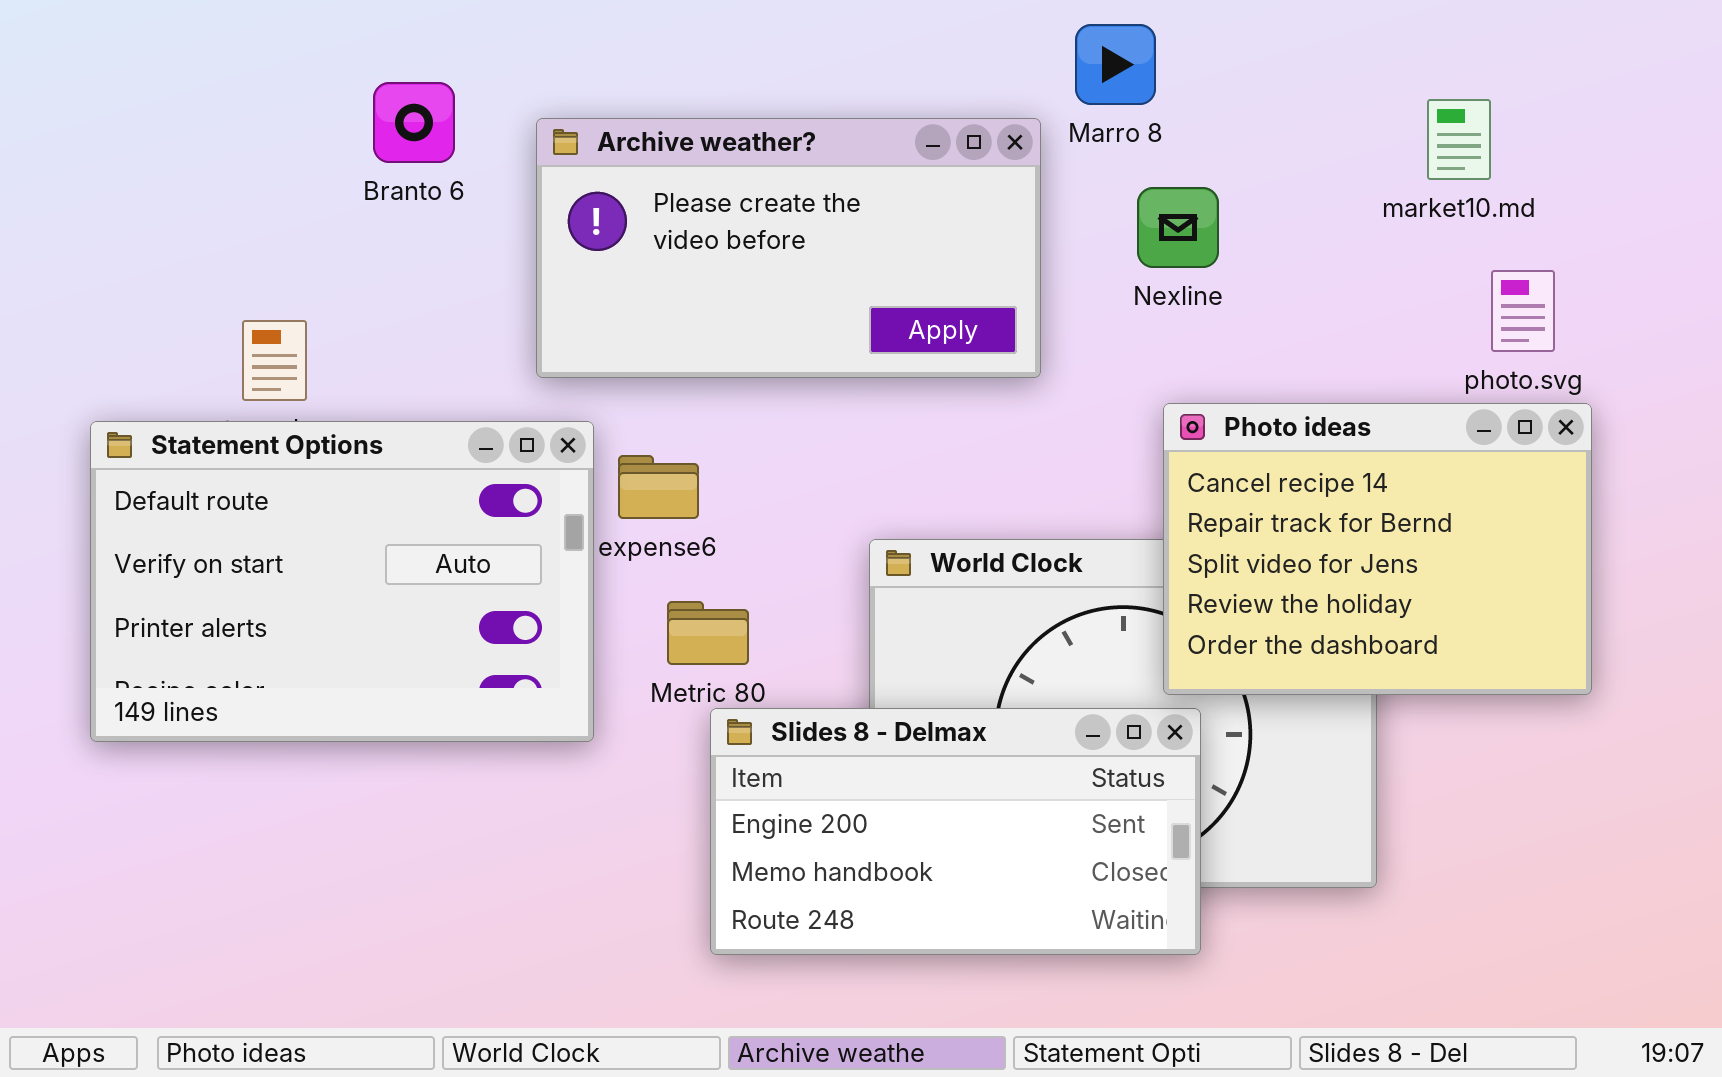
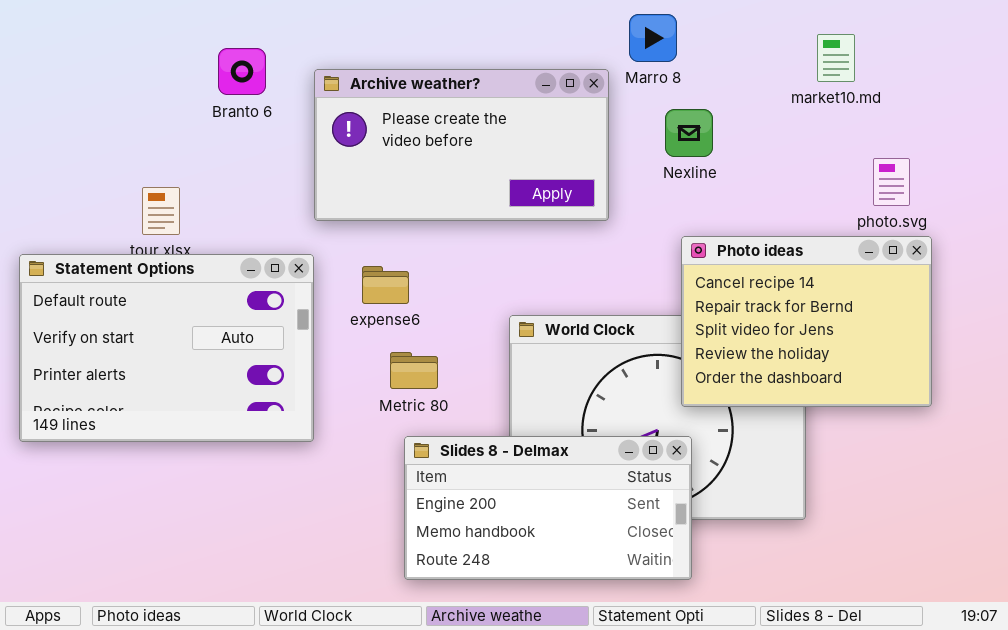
market10.md: [1427,99,1491,180] -> [817,34,855,82], moved
Statement Options: [90,421,594,742] -> [19,254,314,442], moved
Slides 8 - Delmax: [710,708,1201,955] -> [404,436,692,580], moved

